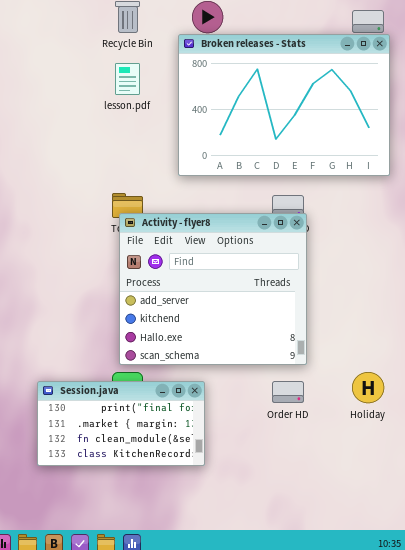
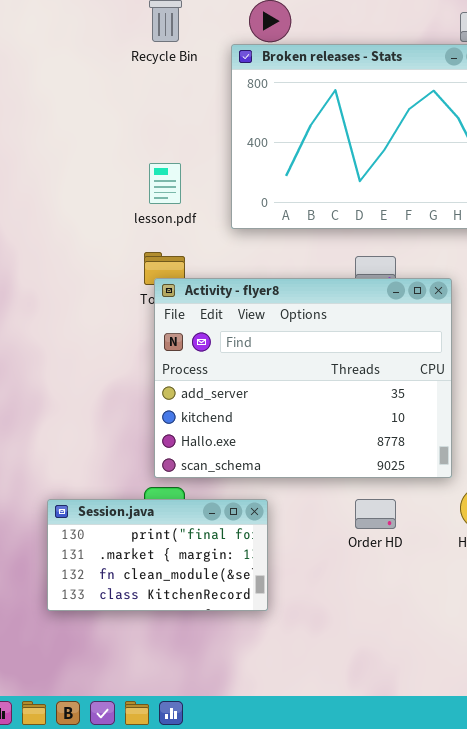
lesson.pdf: [115,63,140,95] -> [149,163,181,204], moved
Activity - flyer8: [119,213,307,365] -> [154,278,452,478], resized

